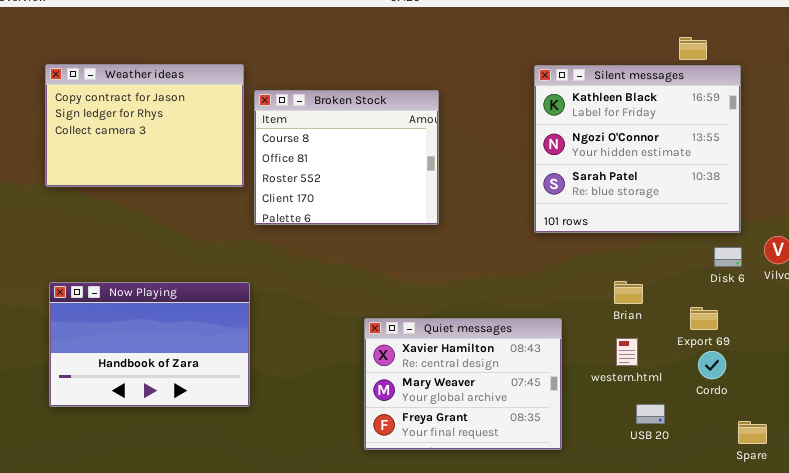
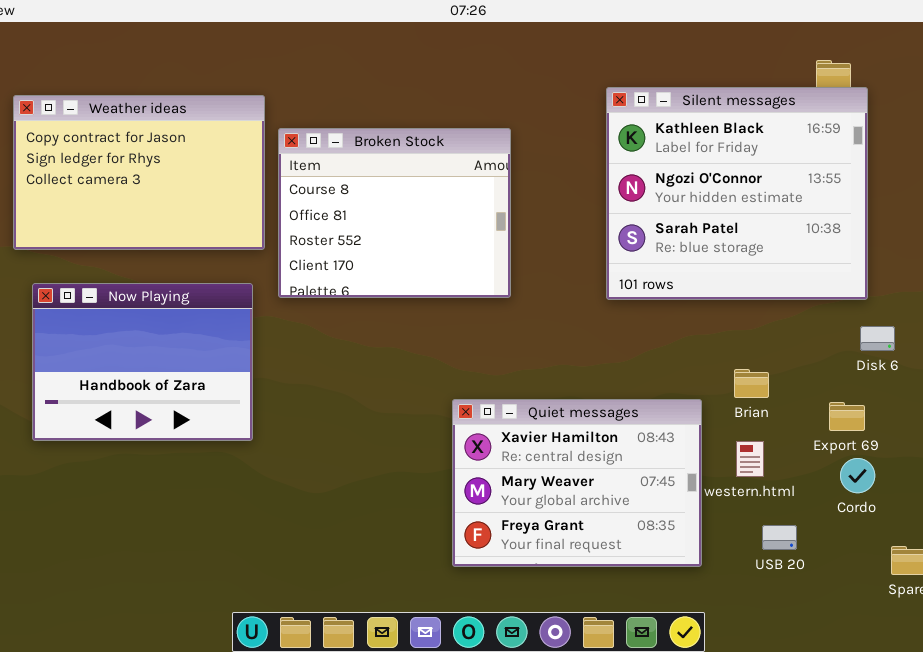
Silent messages: [534,65,741,233] -> [606,87,868,300], moved
Now Playing: [49,282,250,407] -> [32,283,253,441], moved, resized
Quiet messages: [364,318,562,450] -> [452,399,702,567], moved

